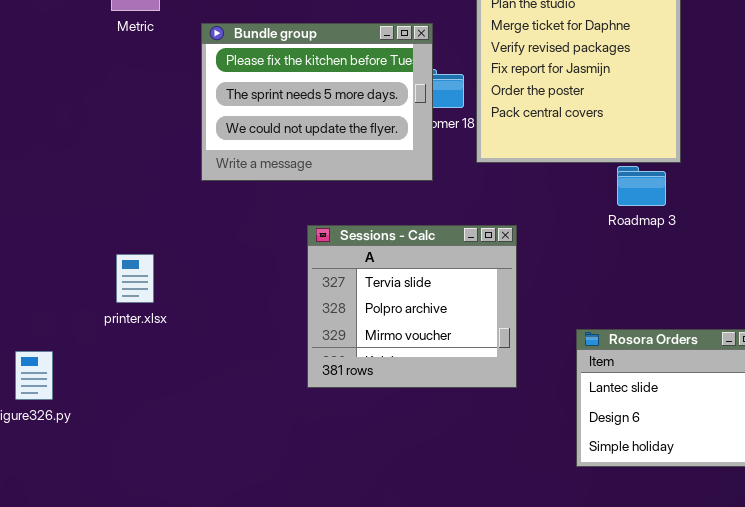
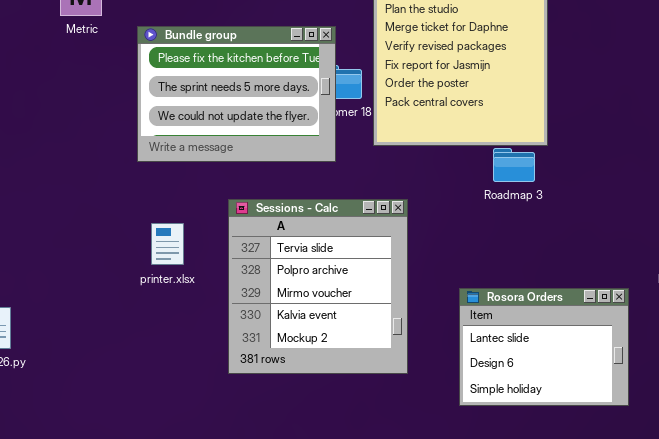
Sessions - Calc: [307,225,517,388] -> [228,199,408,374], resized
printer.xlsx: [116,254,154,303] -> [151,223,184,265], moved

